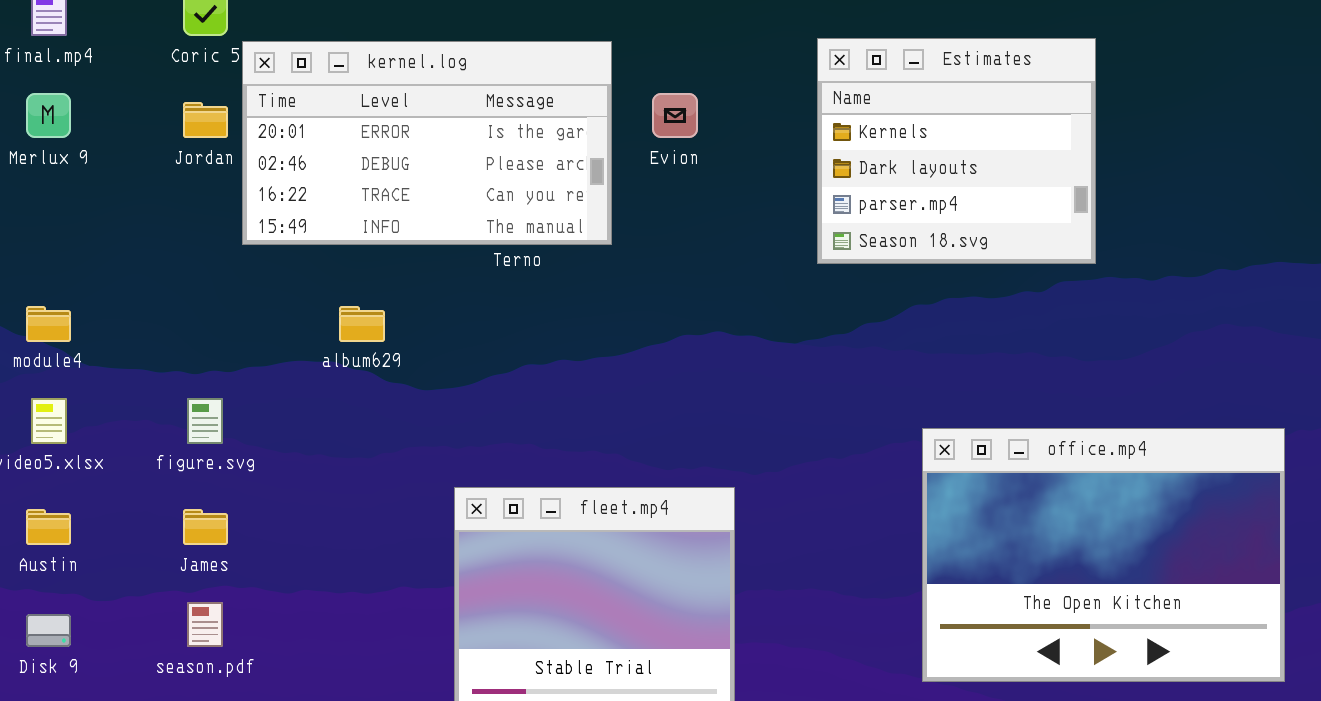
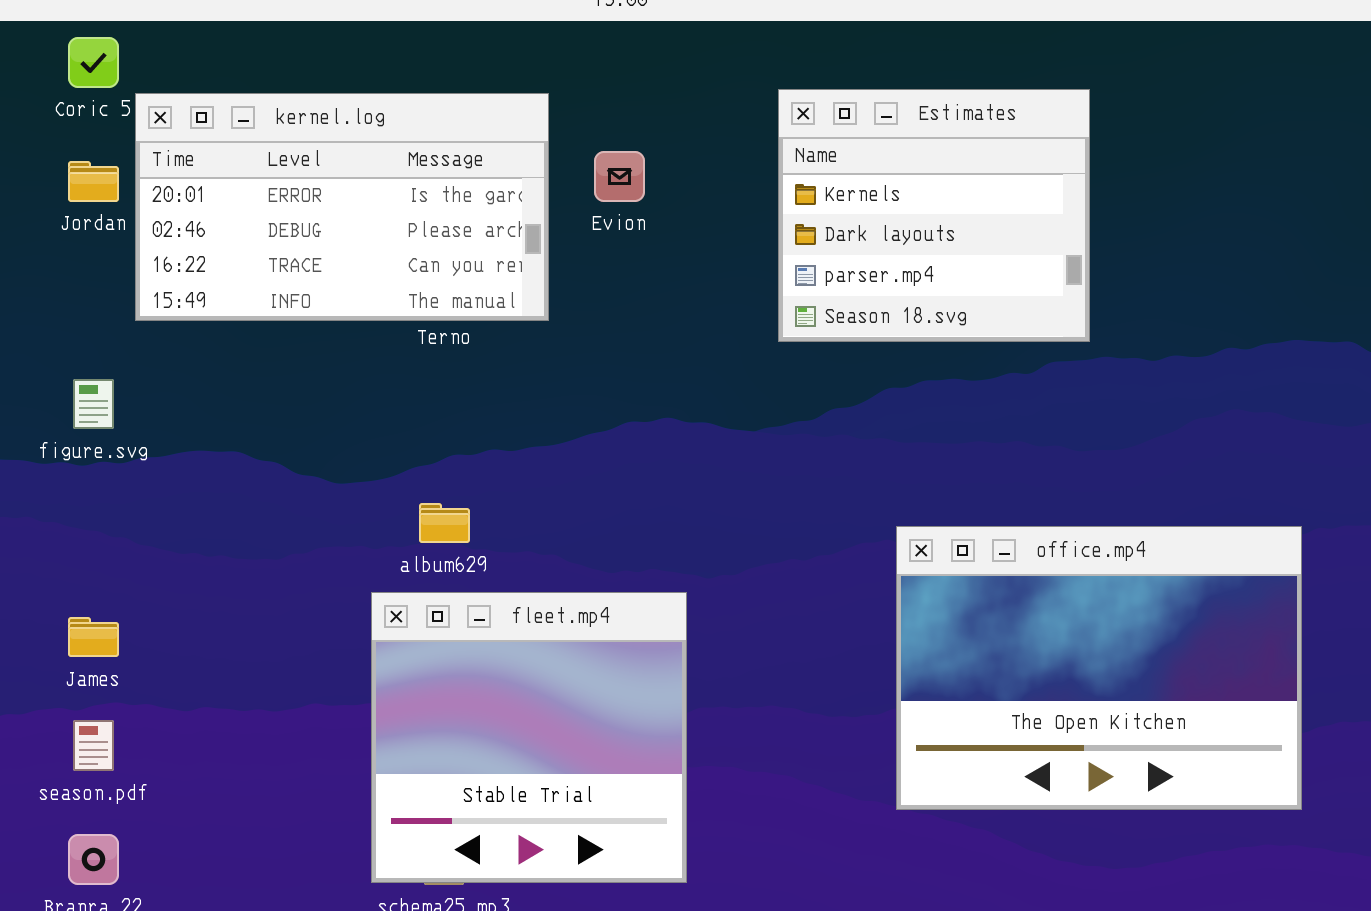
album629: [339,306,385,342] -> [419,503,470,543], moved
figure.svg: [187,398,223,444] -> [73,379,114,429], moved

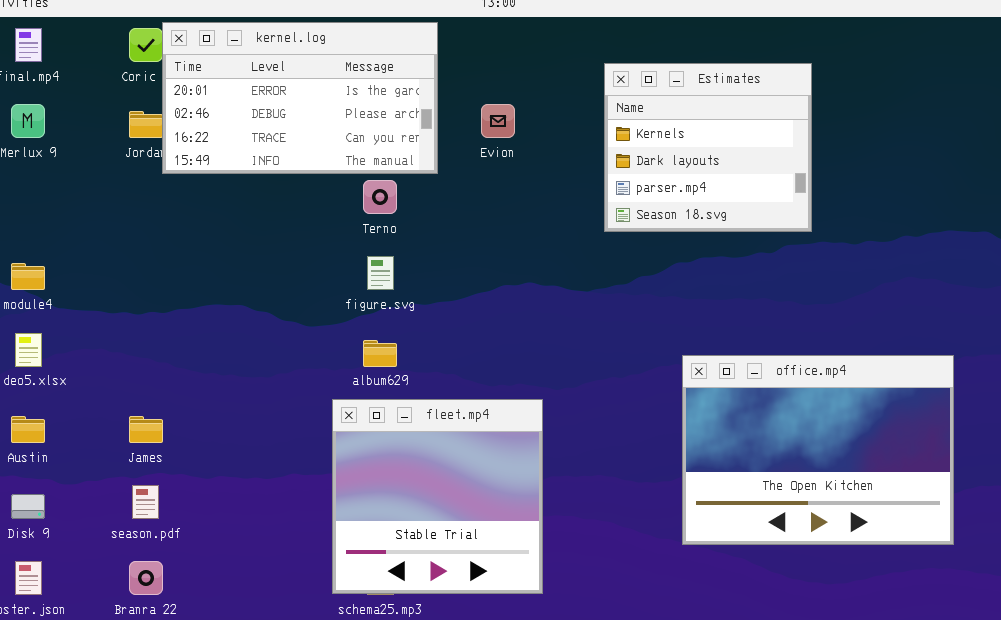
kernel.log: [135,93,549,321] -> [162,22,438,174], moved
figure.svg: [73,379,114,429] -> [367,256,394,290], moved

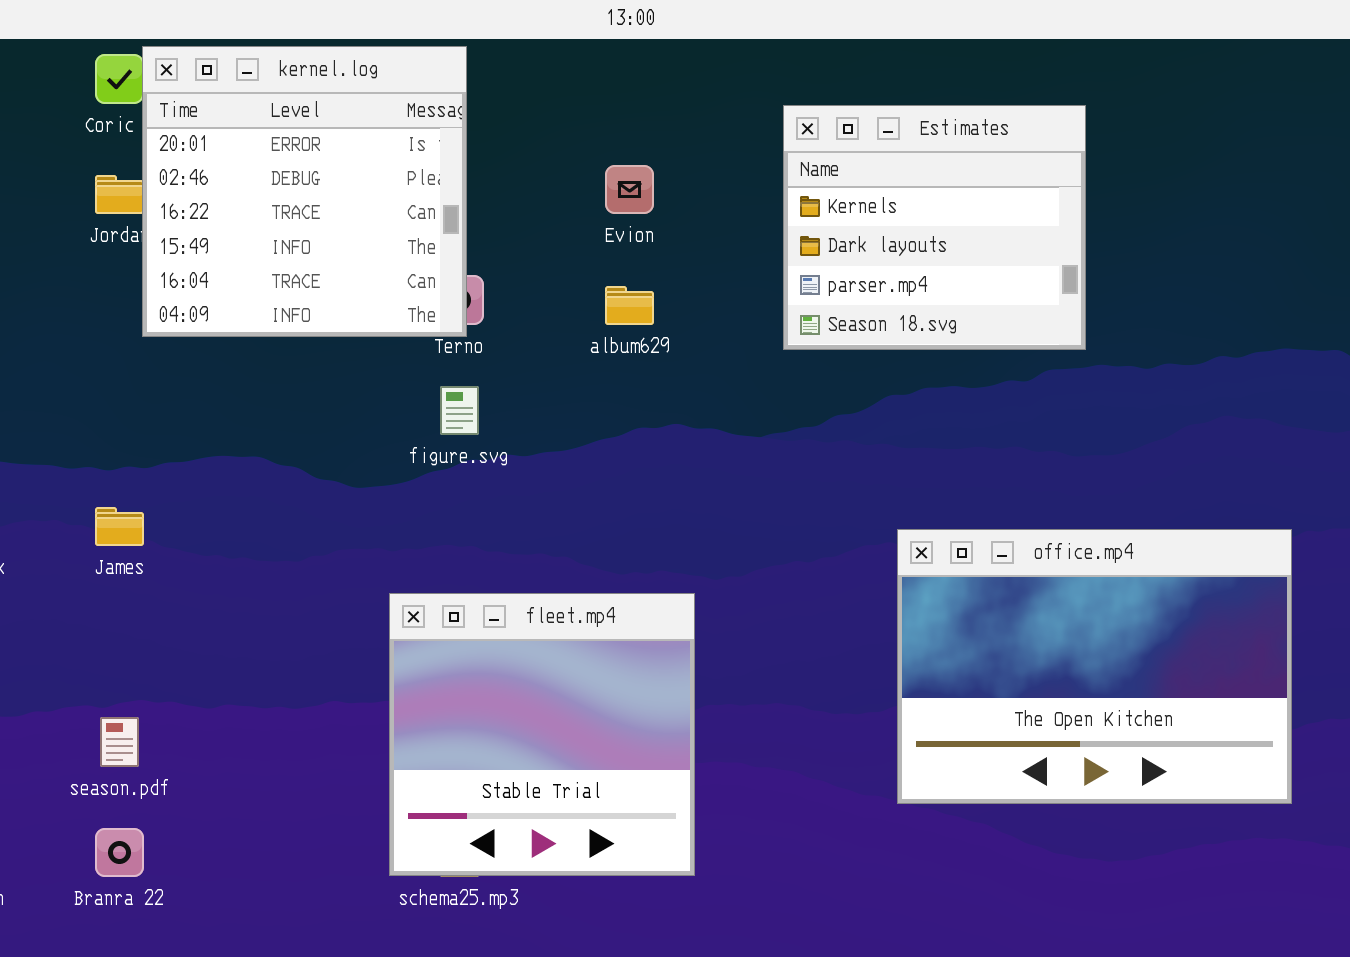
kernel.log: [162,22,438,174] -> [142,46,467,337], resized
album629: [363,340,397,367] -> [605,286,654,325], moved
James: [129,416,163,443] -> [95,507,144,546], moved

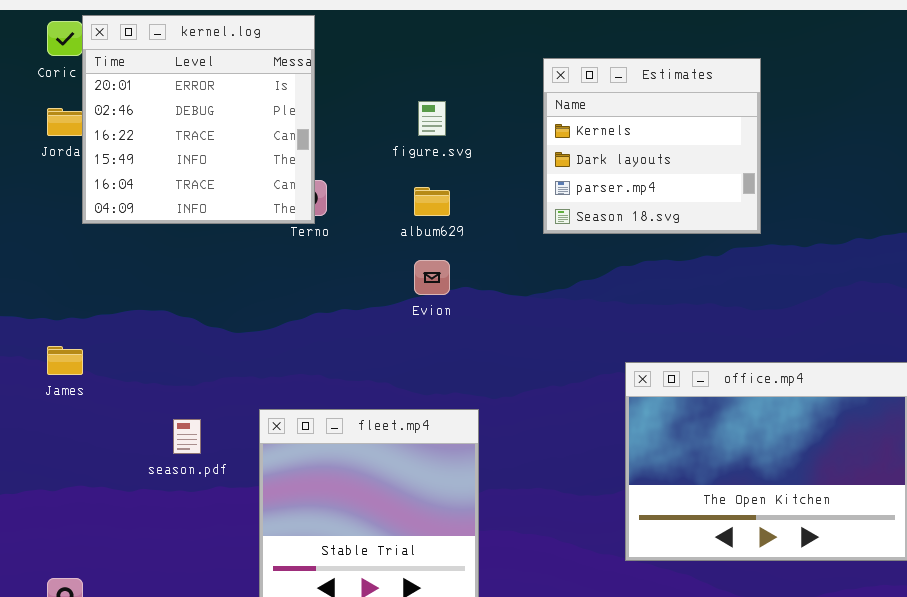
Evion: [605,165,654,214] -> [414,260,450,295], moved
figure.svg: [440,386,479,435] -> [418,101,446,136], moved
season.pdf: [100,717,139,767] -> [173,419,201,454], moved

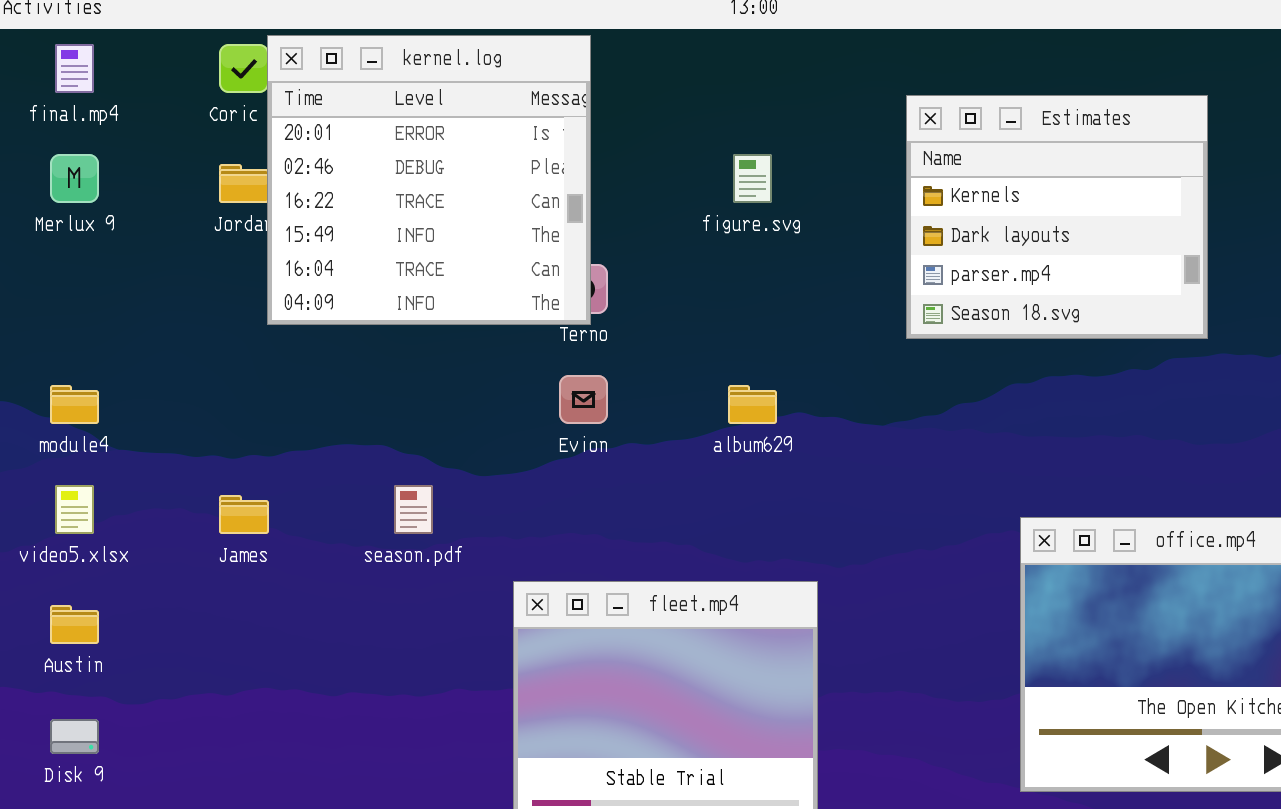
album629: [414,187,450,216] -> [728,385,777,424], moved
Evion: [414,260,450,295] -> [559,375,608,424], moved
season.pdf: [173,419,201,454] -> [394,485,433,534], moved

